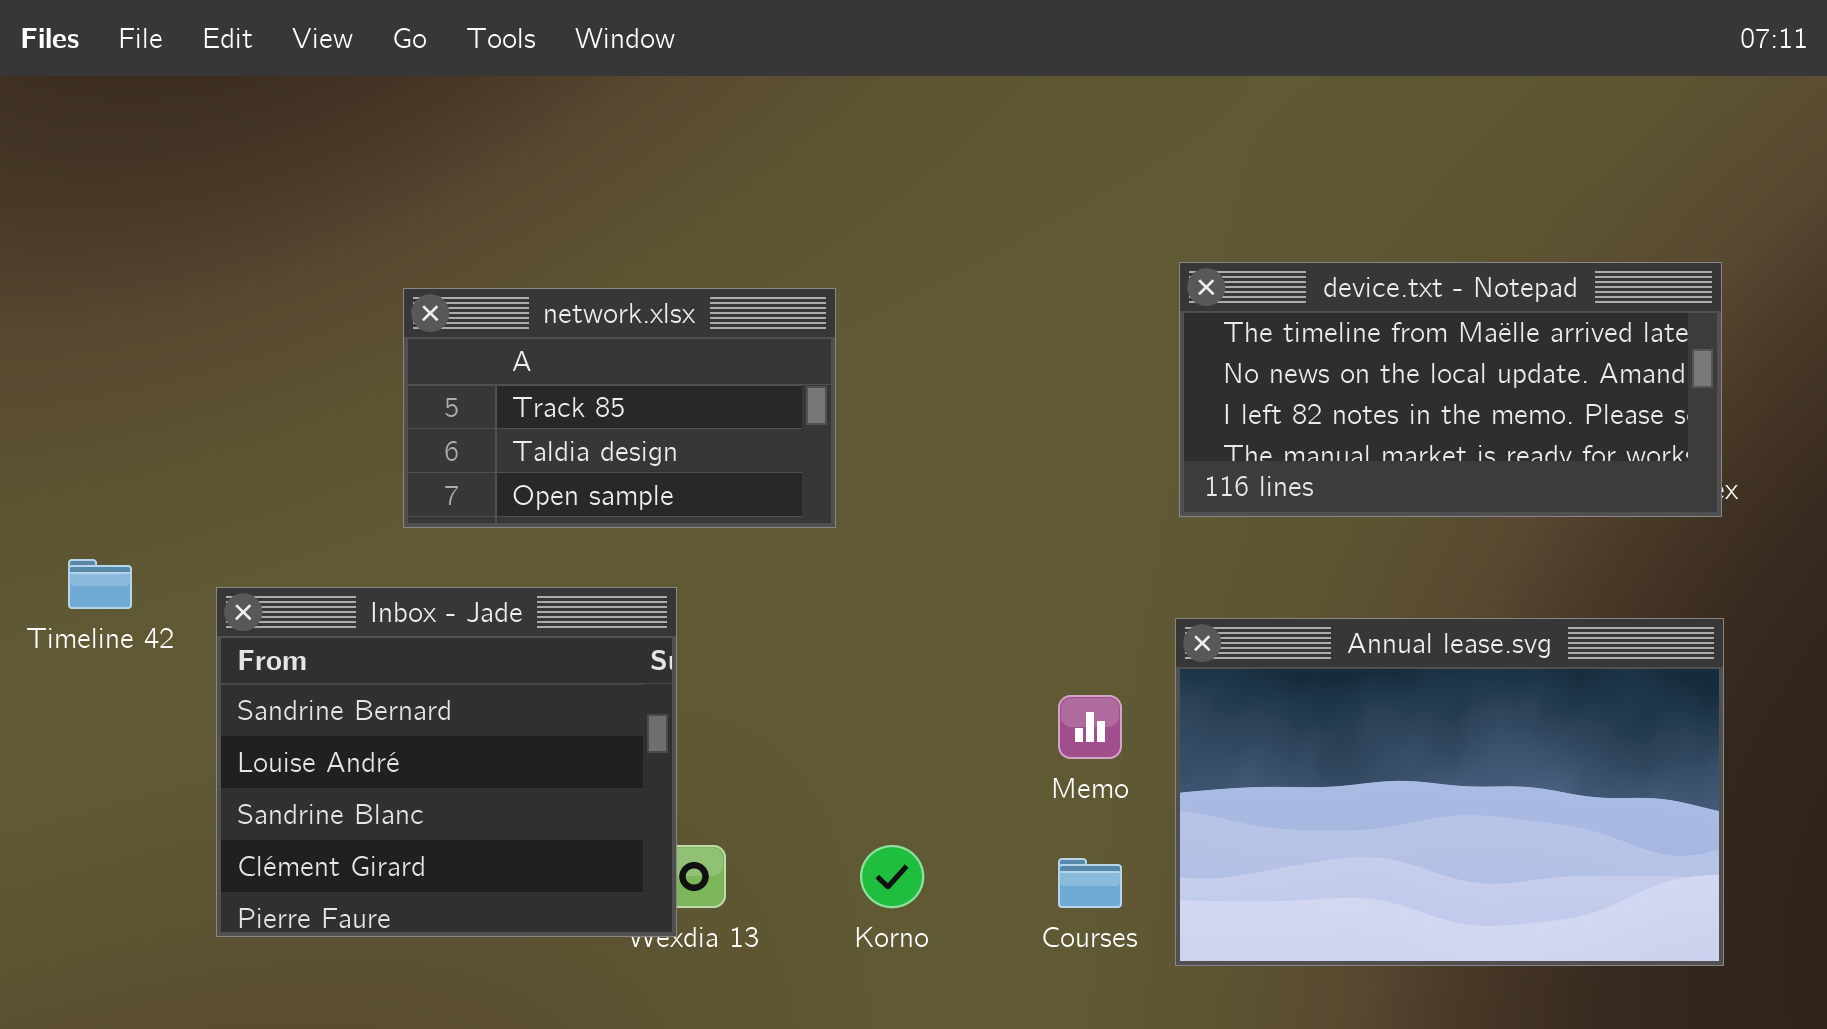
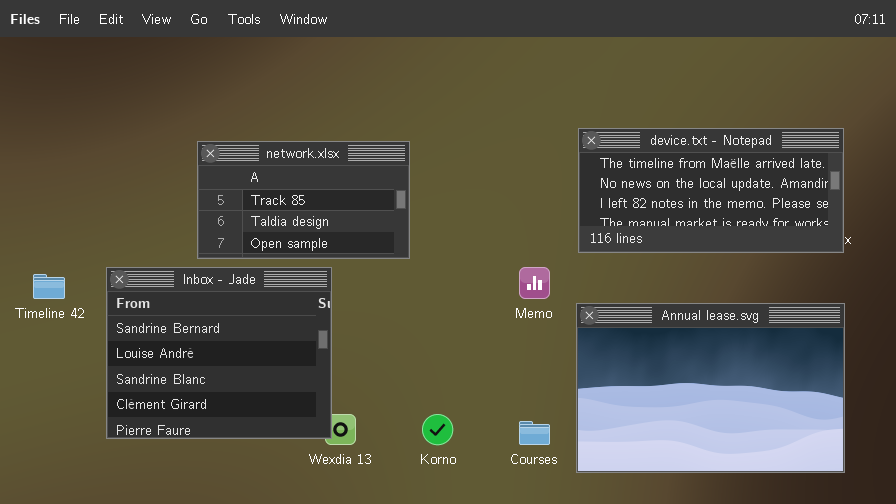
Inbox - Jade: [216,587,677,937] -> [106,267,332,439], moved
Memo: [1058,695,1122,759] -> [519,267,550,299], moved

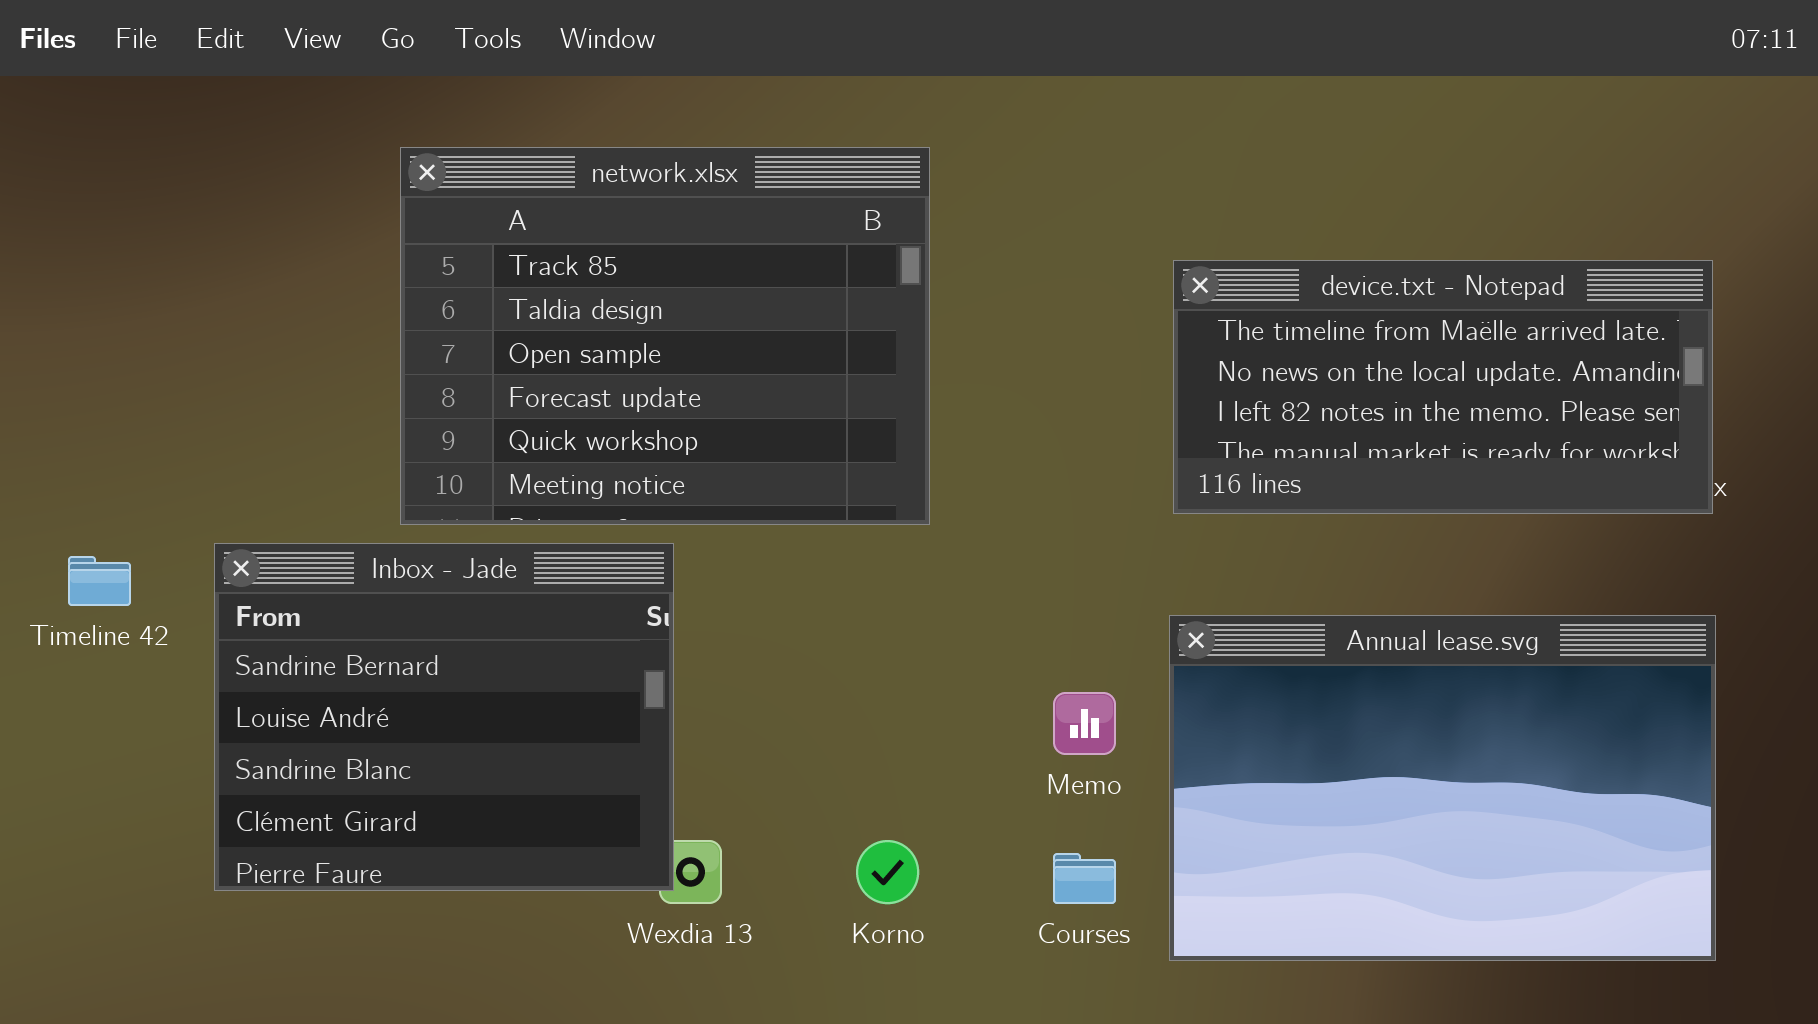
network.xlsx: [197,141,410,259] -> [400,147,930,525], resized
Memo: [519,267,550,299] -> [1053,692,1116,755], moved

